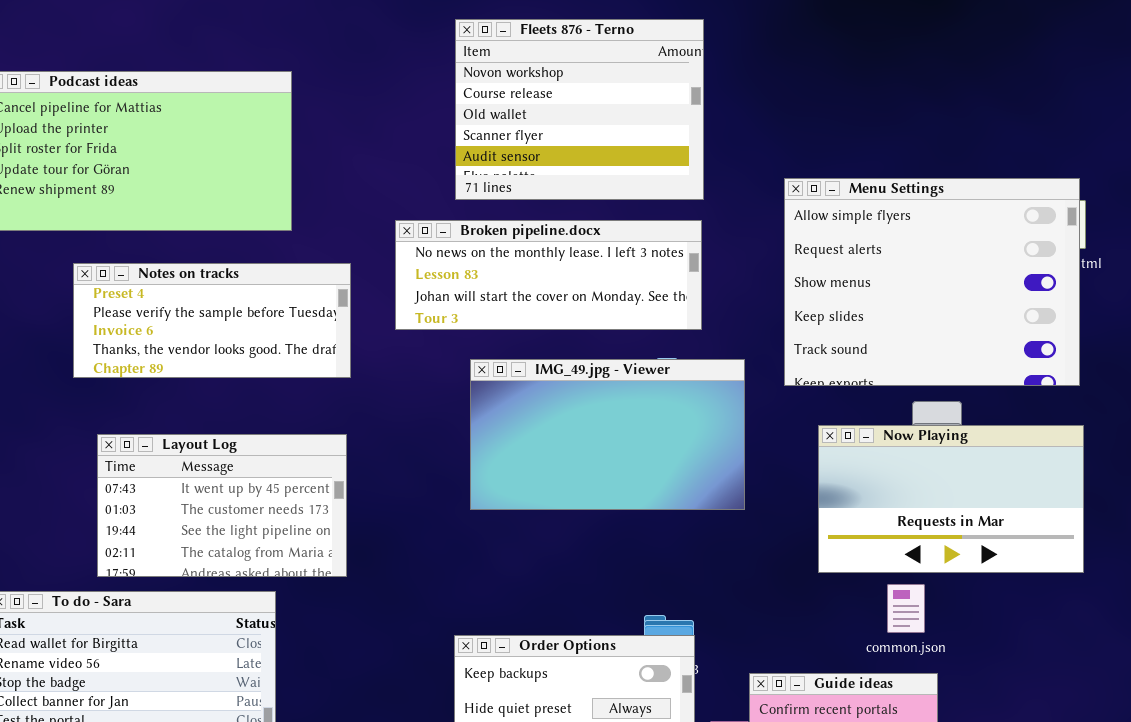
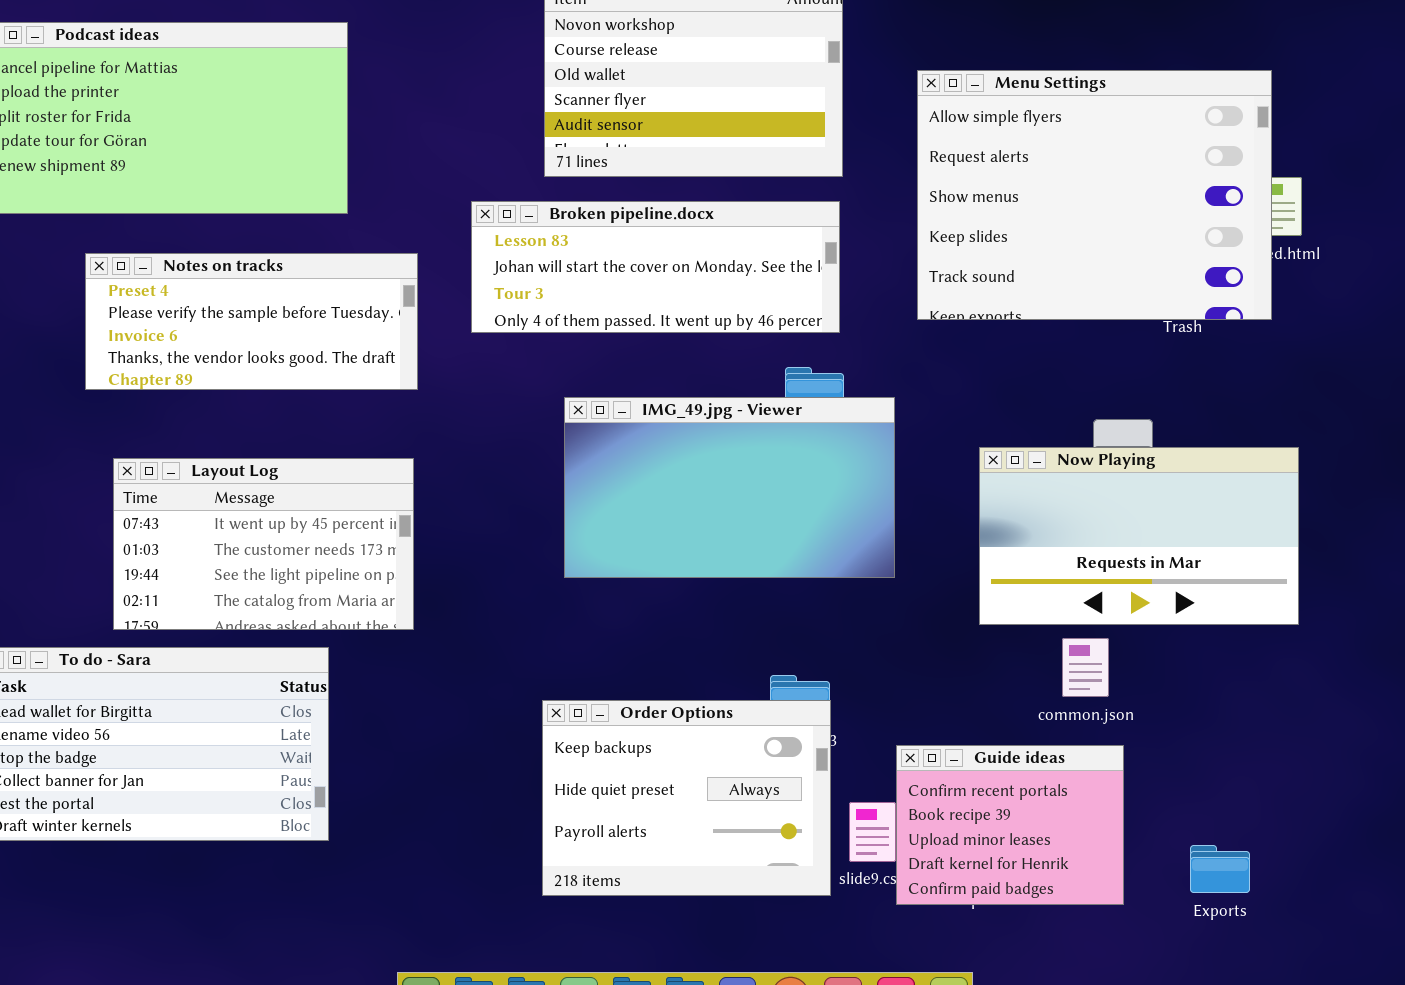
Menu Settings: [784,178,1080,386] -> [917,70,1272,320], moved
Broken pipeline.docx: [395,220,702,330] -> [471,201,840,333], scrolled down 1 row
IMG_49.jpg - Viewer: [470,359,745,510] -> [564,397,895,578], moved

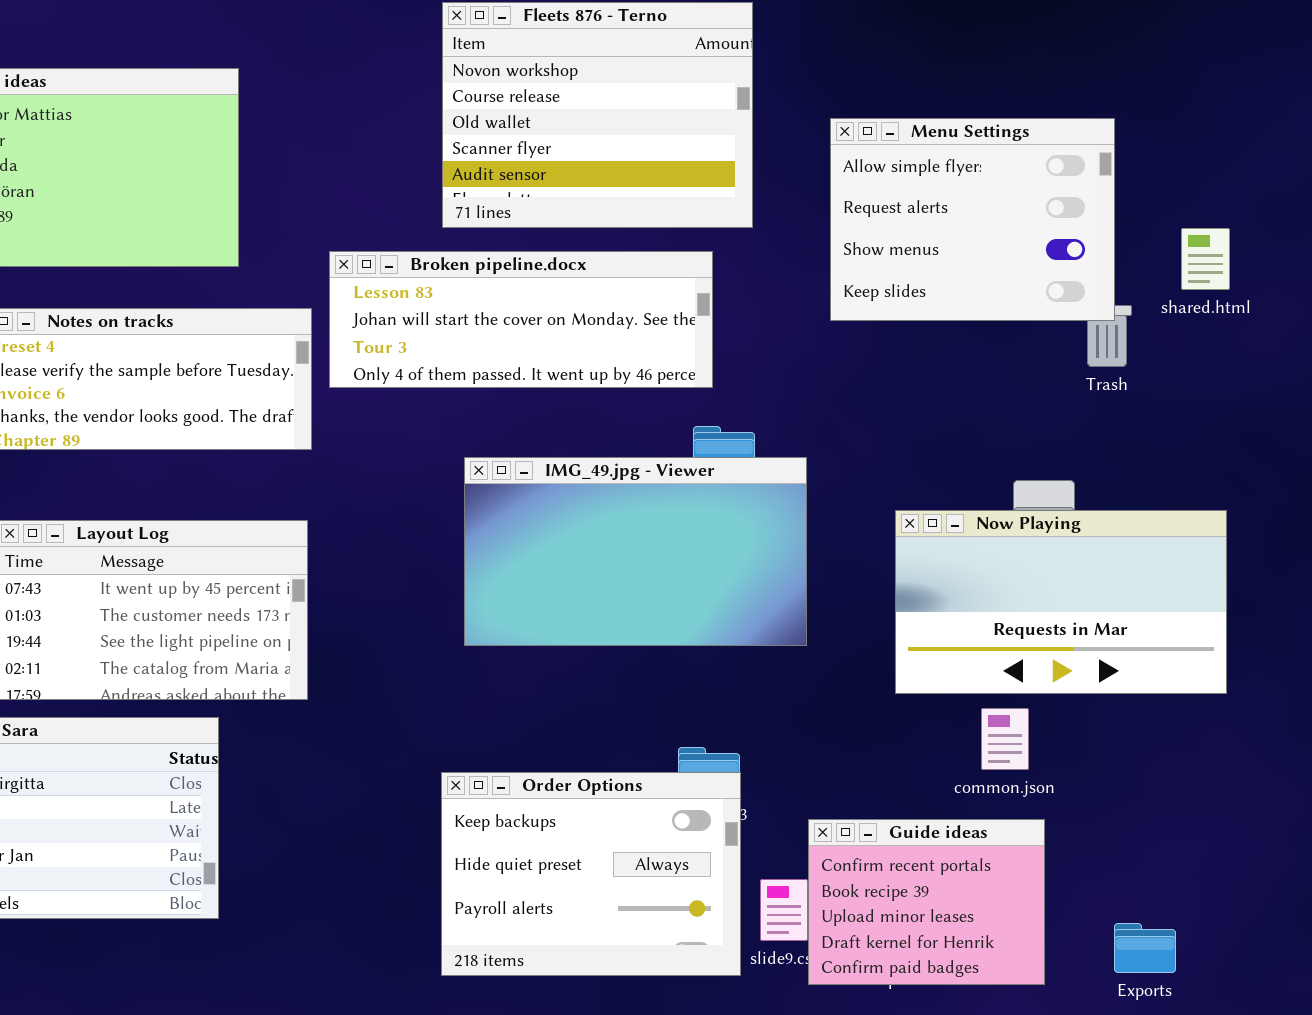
Menu Settings: [917,70,1272,320] -> [830,118,1115,321], resized
Broken pipeline.docx: [471,201,840,333] -> [329,251,713,388], moved

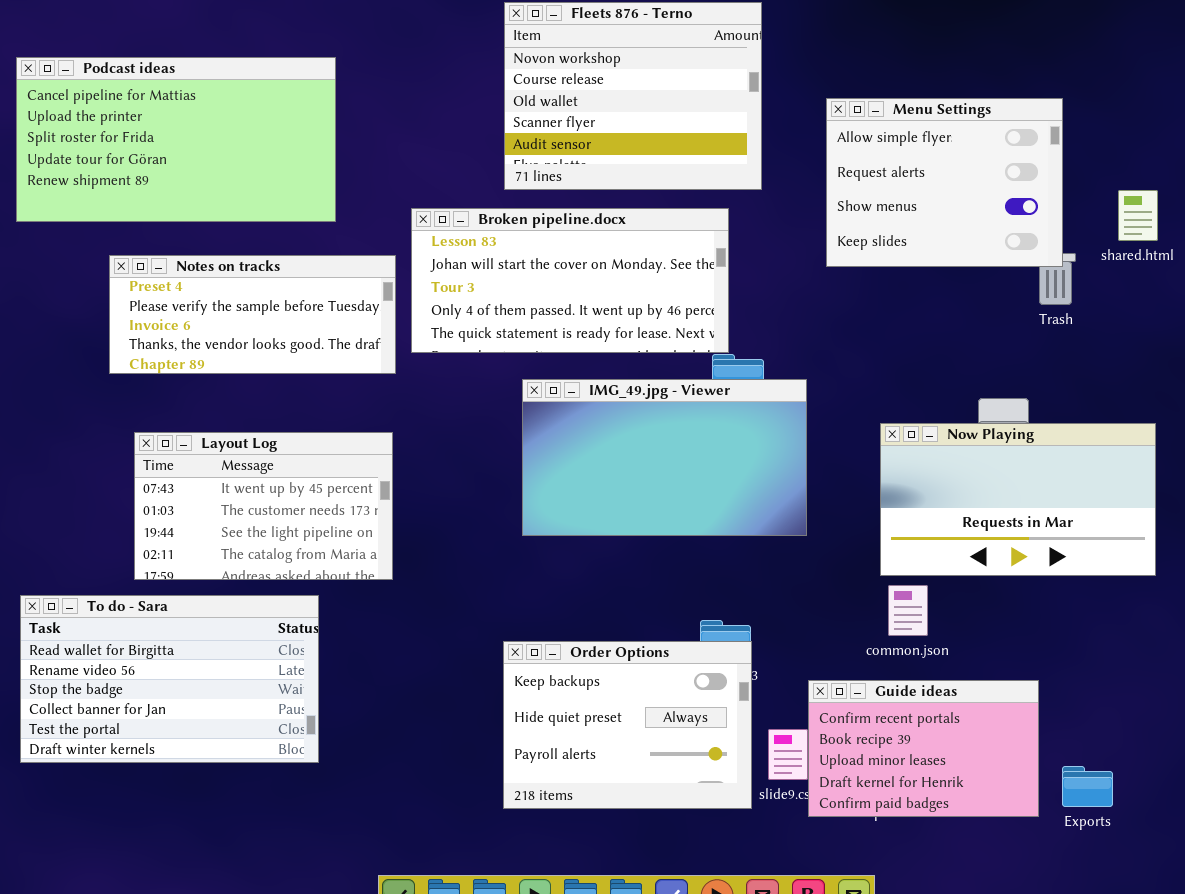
Broken pipeline.docx: [329,251,713,388] -> [411,208,729,353], resized
common.json: [981,708,1029,770] -> [888,585,928,636], moved
Guide ideas: [808,819,1045,985] -> [808,680,1039,817], resized

